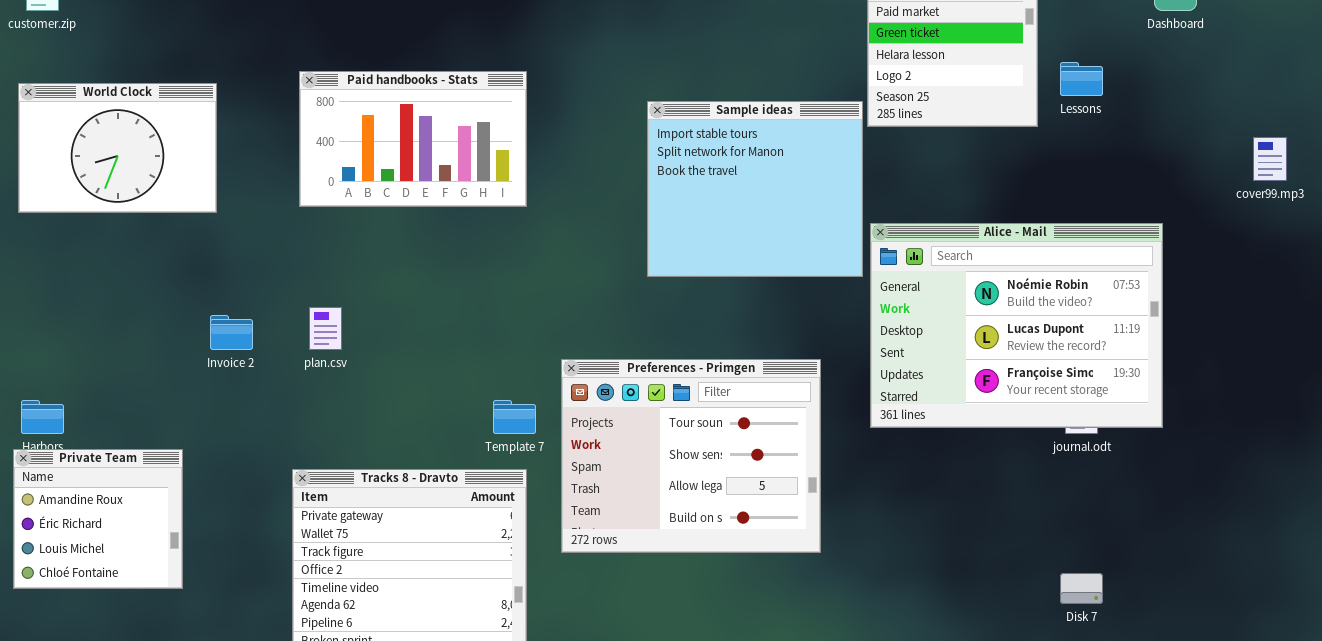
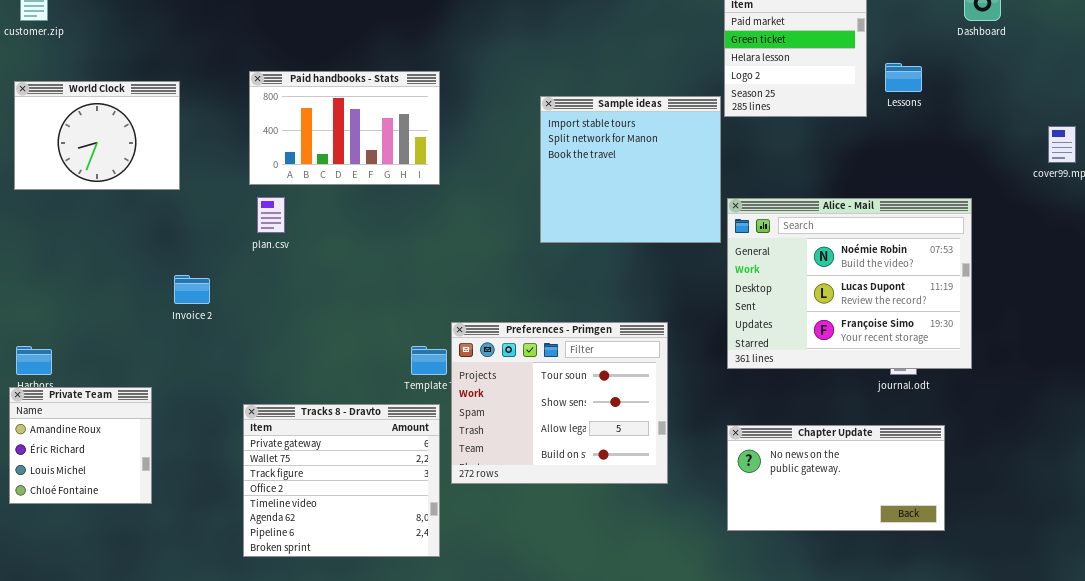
plan.csv: [309,307,342,350] -> [257,197,285,233], moved
Preferences - Primgen: [561,359,821,553] -> [451,322,668,484], moved
Chapter Update: none -> [727,425,945,531], opened

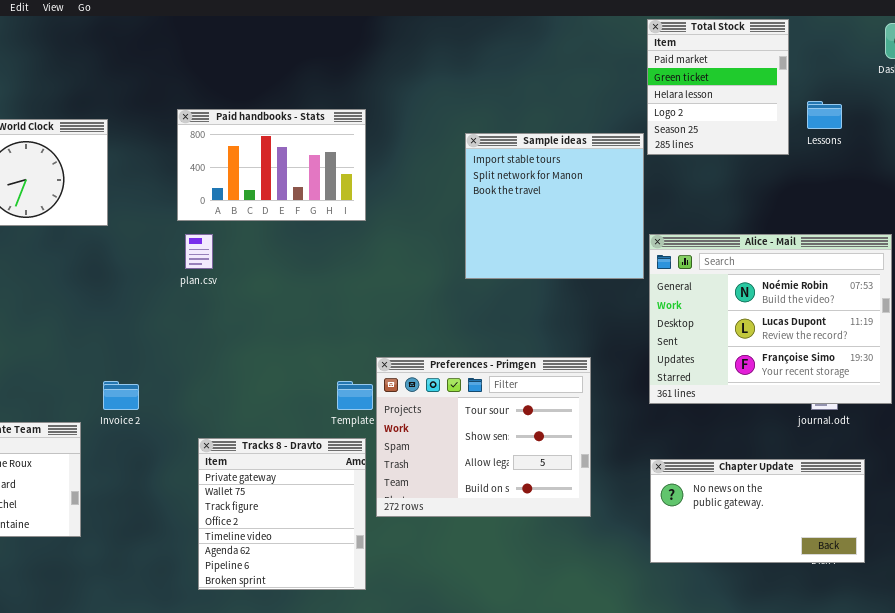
Invoice 2: [174,275,210,304] -> [103,381,139,410], moved
Tracks 8 - Dravto: [243,404,440,557] -> [198,438,366,590], resized

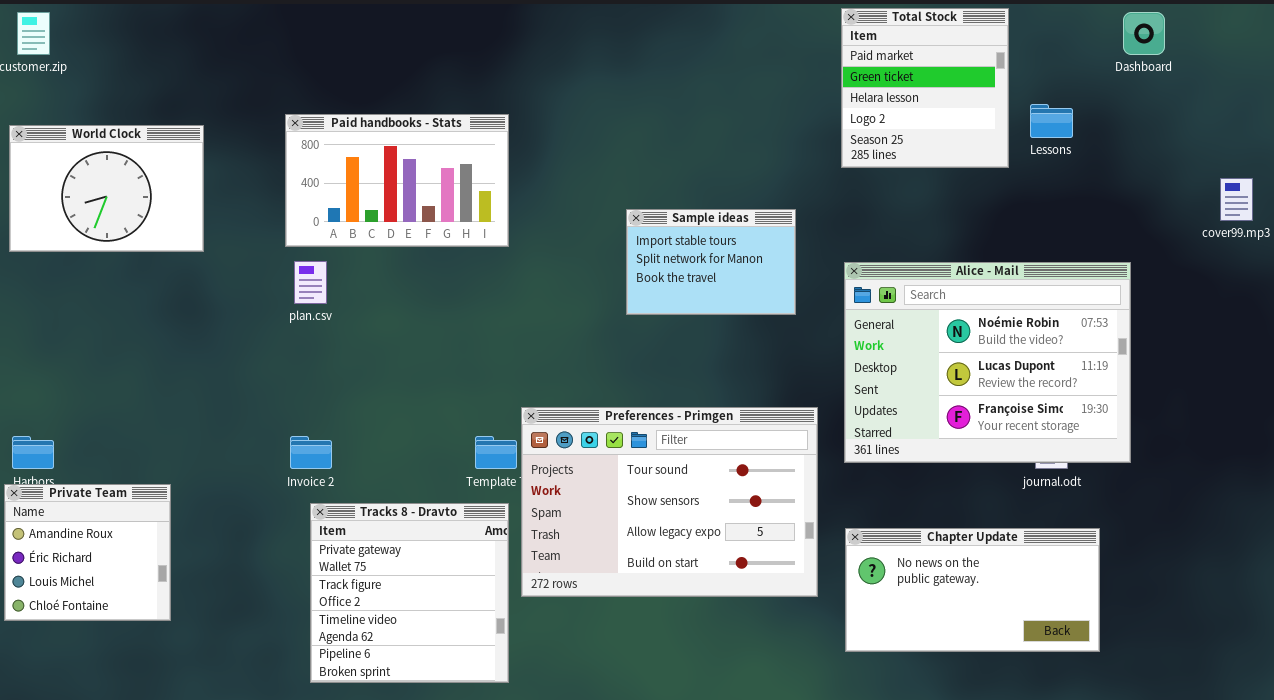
Sample ideas: [465,133,644,279] -> [626,209,796,315], resized
Preferences - Primgen: [376,357,591,517] -> [521,407,818,597], resized
Invoice 2: [103,381,139,410] -> [290,436,332,469], moved

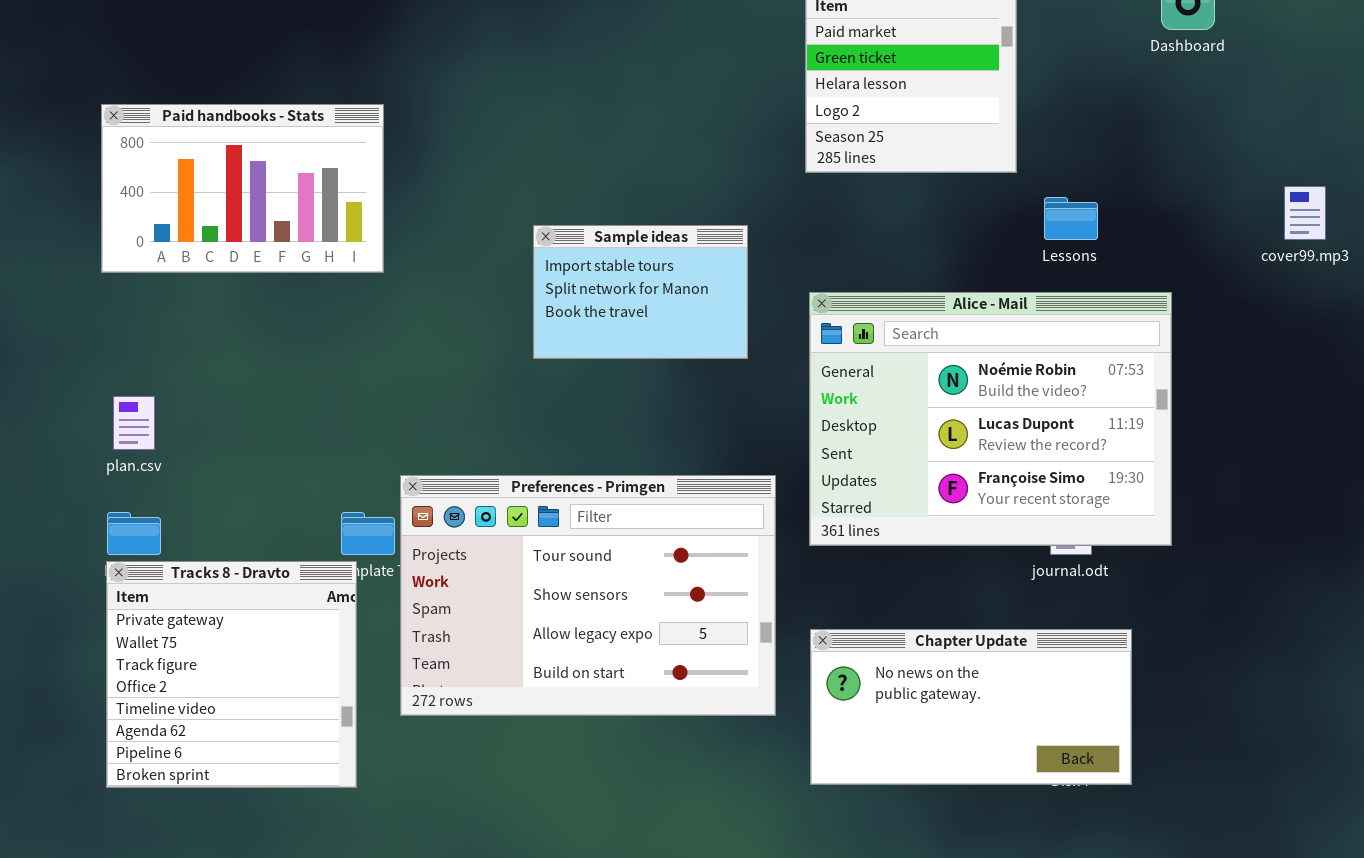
Lessons: [1030,104,1073,138] -> [1044,197,1098,240], moved
plan.csv: [294,261,327,304] -> [113,396,155,450], moved
Tracks 8 - Dravto: [310,503,509,683] -> [106,561,357,788], moved

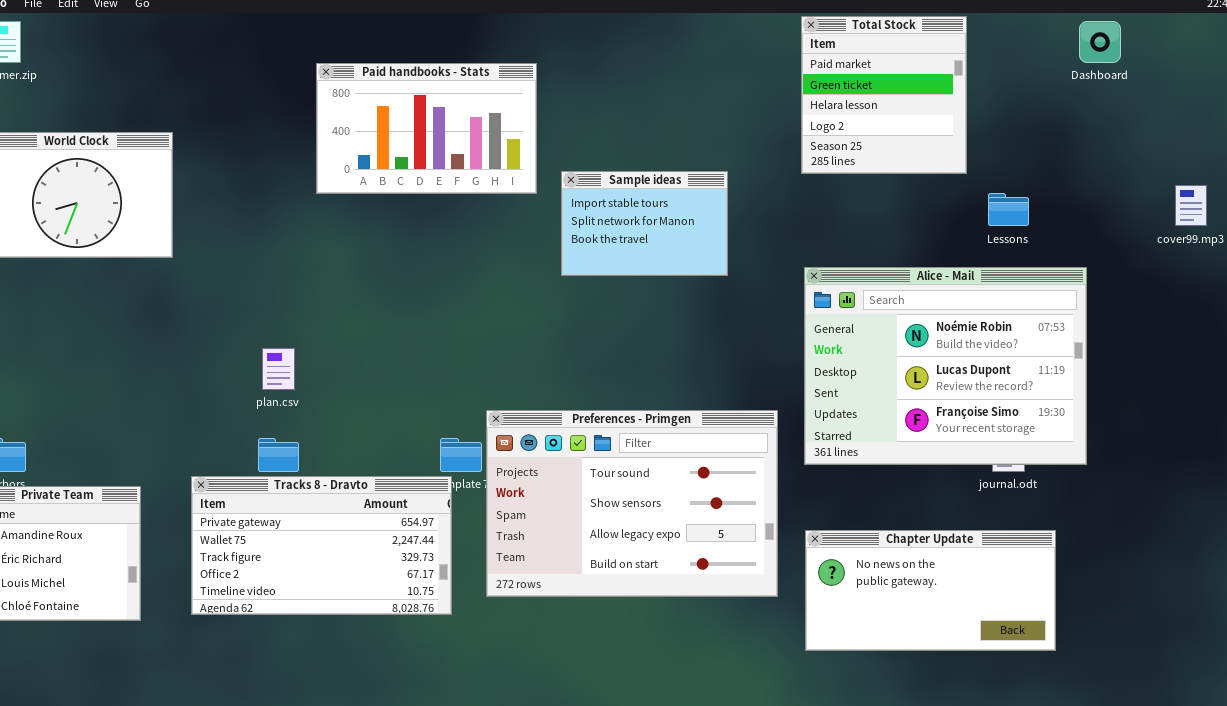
Paid handbooks - Stats: [101,104,384,273] -> [316,63,537,194], moved
Sample ideas: [533,225,748,359] -> [561,171,728,276], moved
Tracks 8 - Dravto: [106,561,357,788] -> [191,476,452,615], resized

